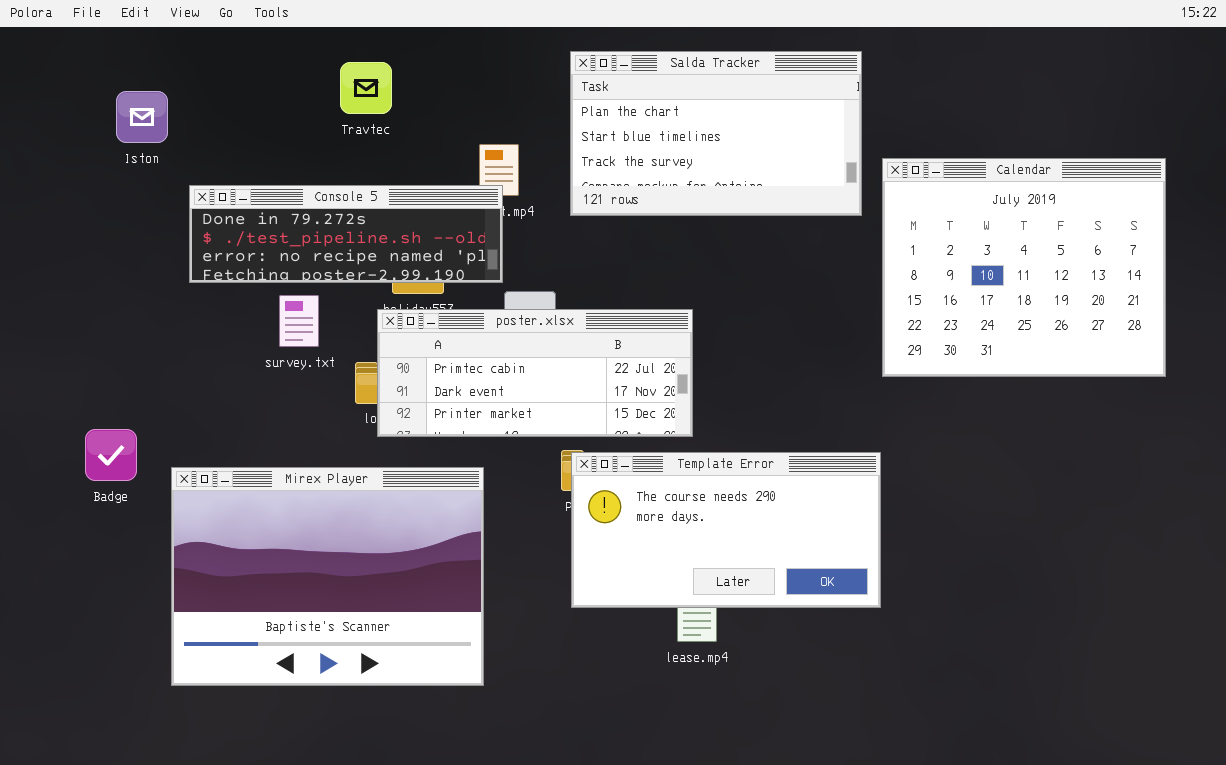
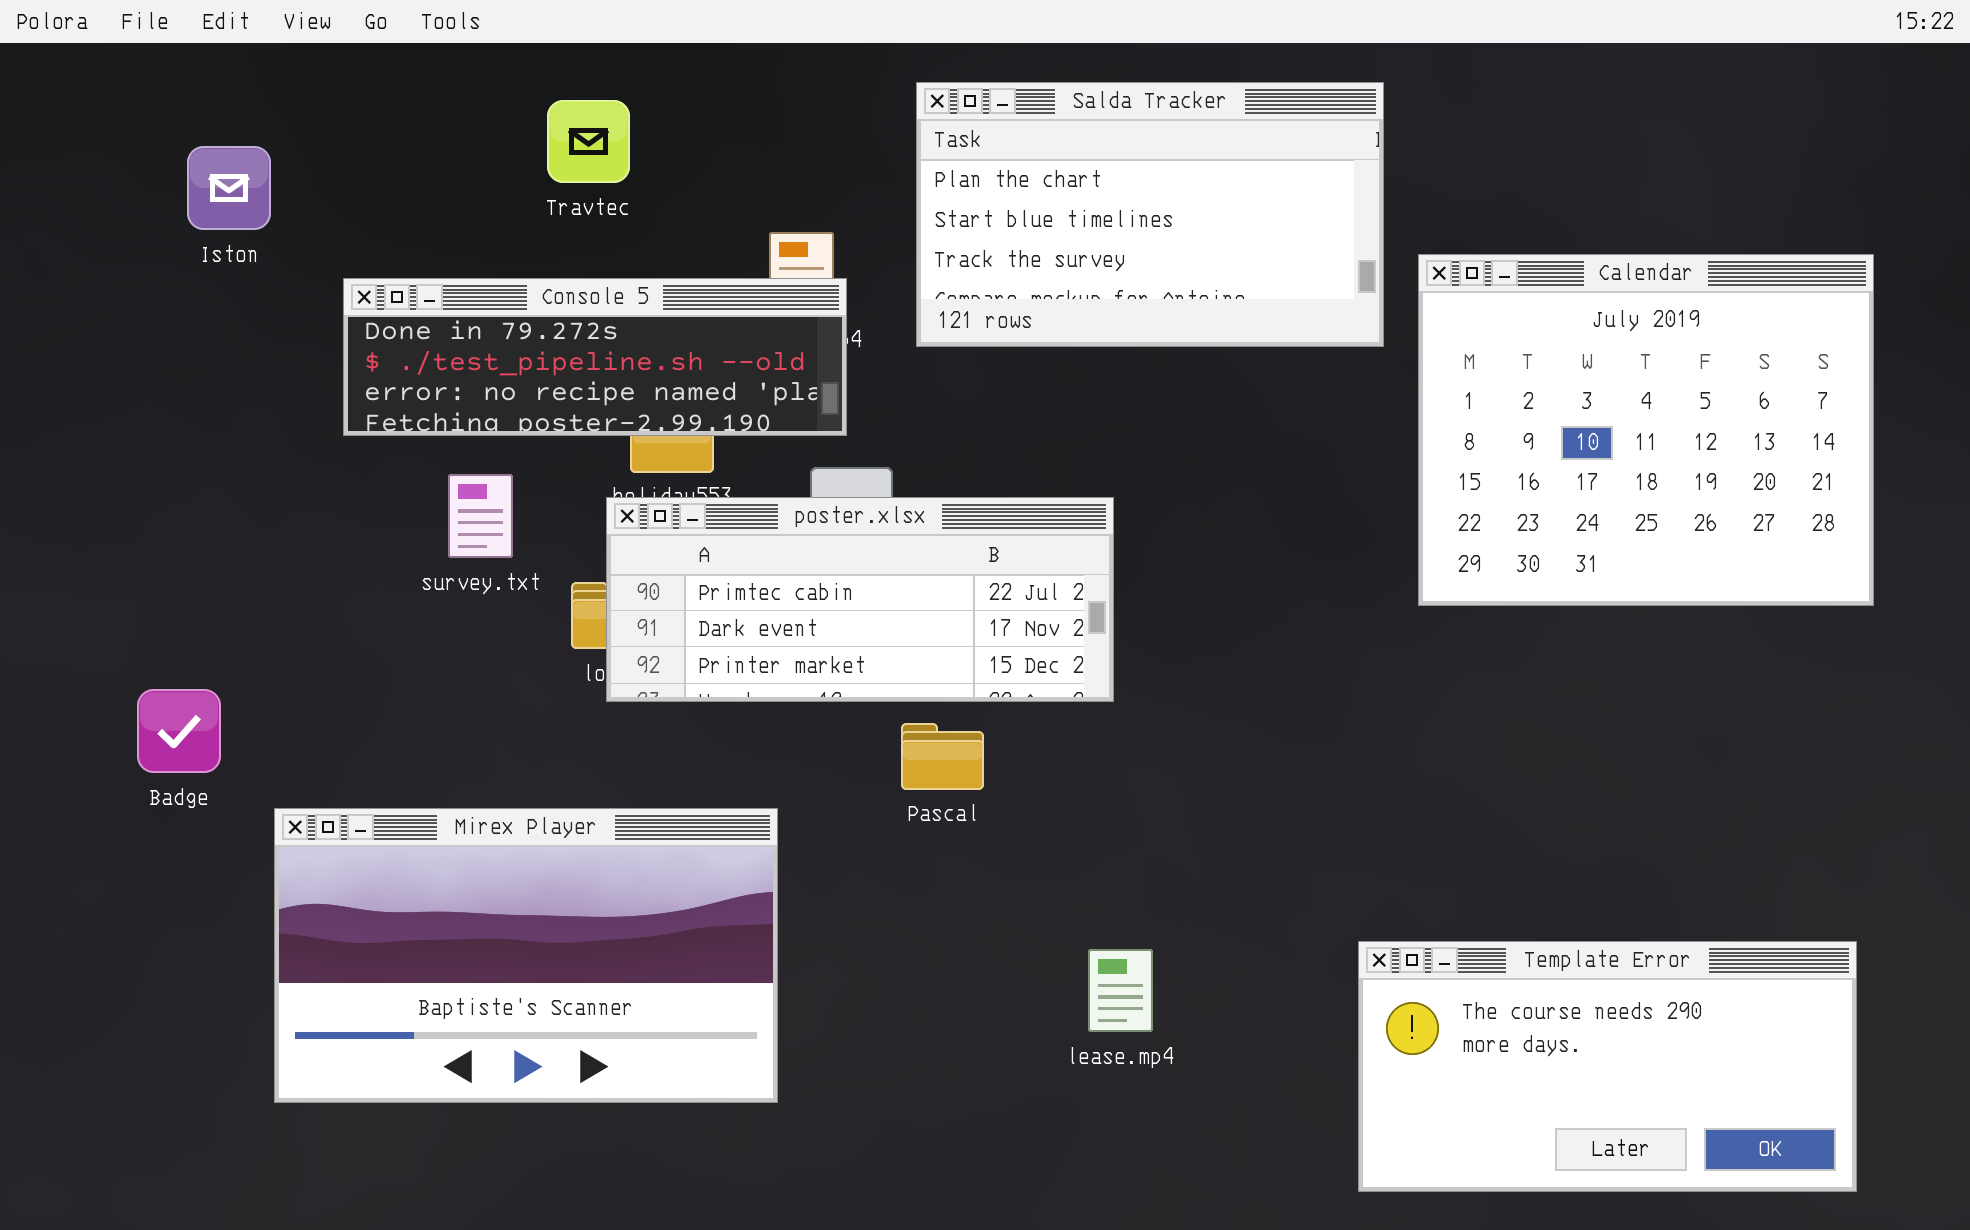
Console 5: [189,185,503,283] -> [343,278,847,436], moved
Template Error: [571,452,881,608] -> [1358,941,1857,1192], moved
Mirex Player: [171,467,484,686] -> [274,808,778,1103], resized

